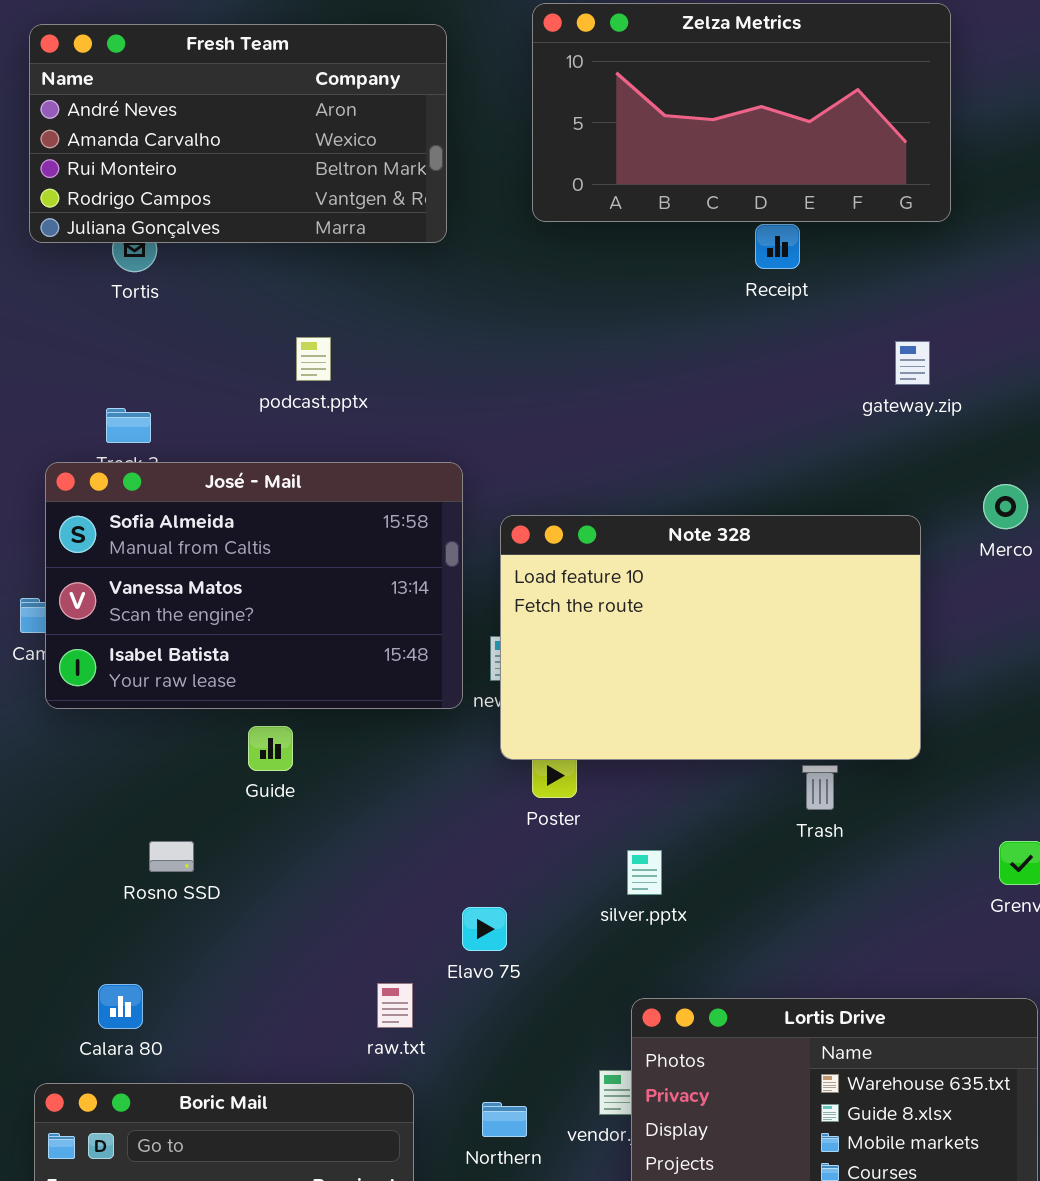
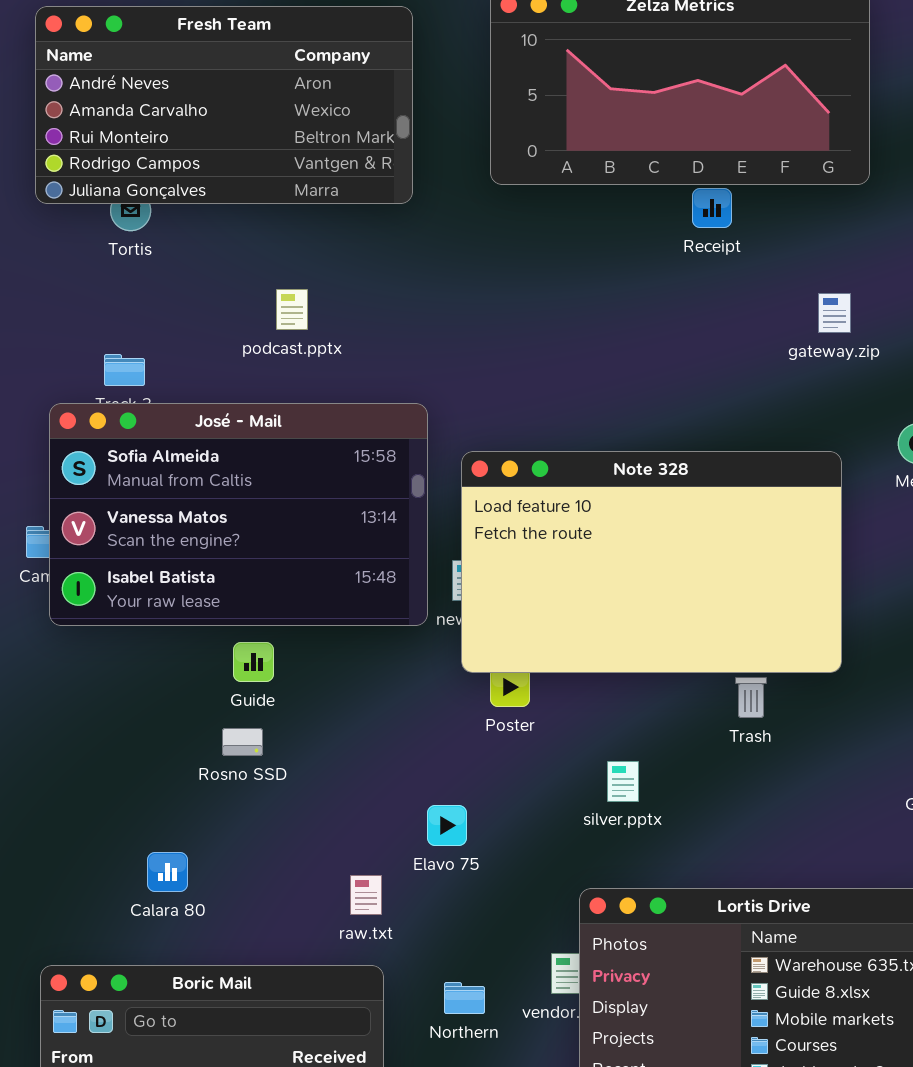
Rosno SSD: [149,841,194,872] -> [222,728,263,756], moved
silver.pptx: [627,850,662,895] -> [607,761,639,802], moved
Calara 80: [98,984,143,1029] -> [147,852,188,892], moved

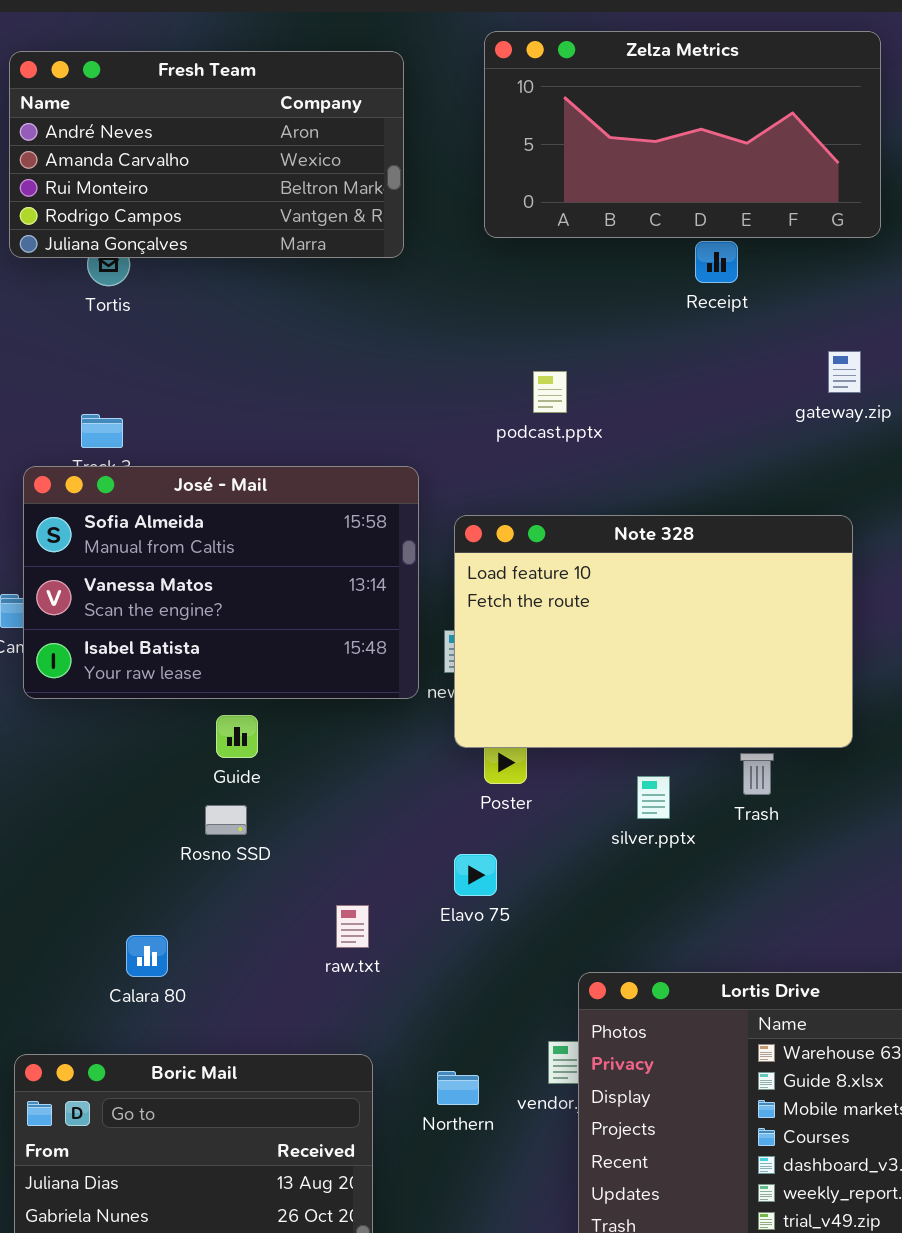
podcast.pptx: [276,289,308,330] -> [533,371,567,413], moved
silver.pptx: [607,761,639,802] -> [637,776,670,819], moved
Elavo 75: [427,805,467,846] -> [454,854,497,896], moved
raw.txt: [350,875,382,915] -> [336,905,369,948], moved

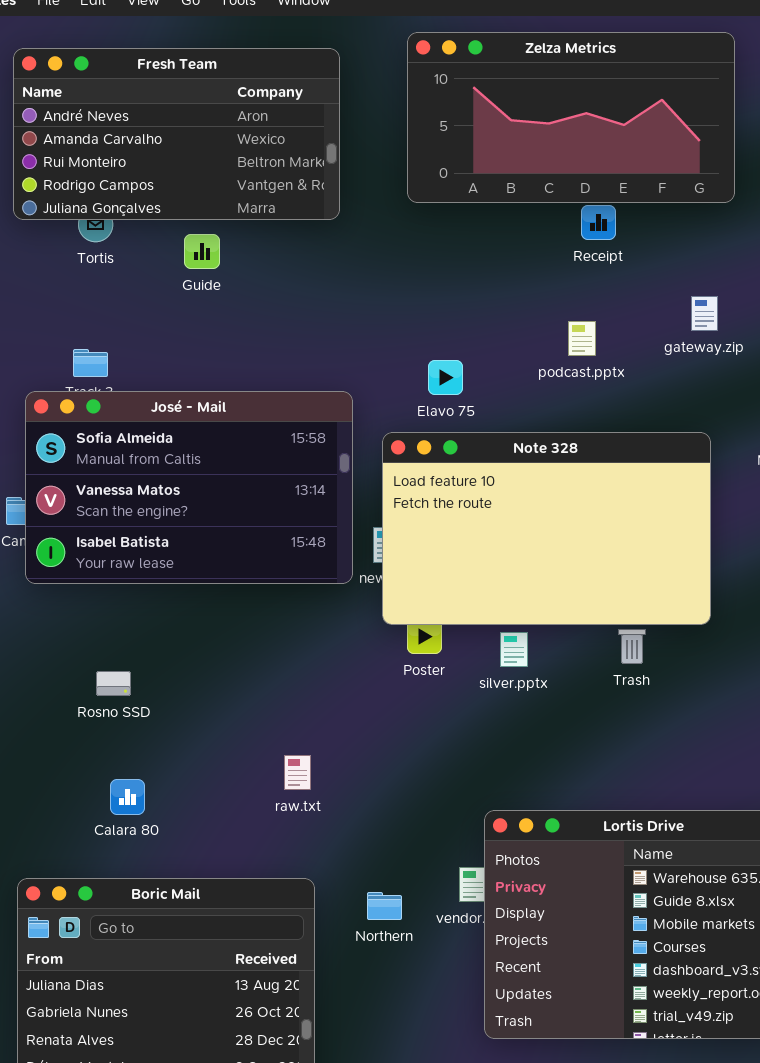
podcast.pptx: [533,371,567,413] -> [568,321,596,356], moved
Guide: [216,715,258,758] -> [184,234,220,269], moved
silver.pptx: [637,776,670,819] -> [500,632,528,667], moved
Rosno SSD: [205,805,247,835] -> [96,671,131,696], moved
Elavo 75: [454,854,497,896] -> [428,360,463,395], moved

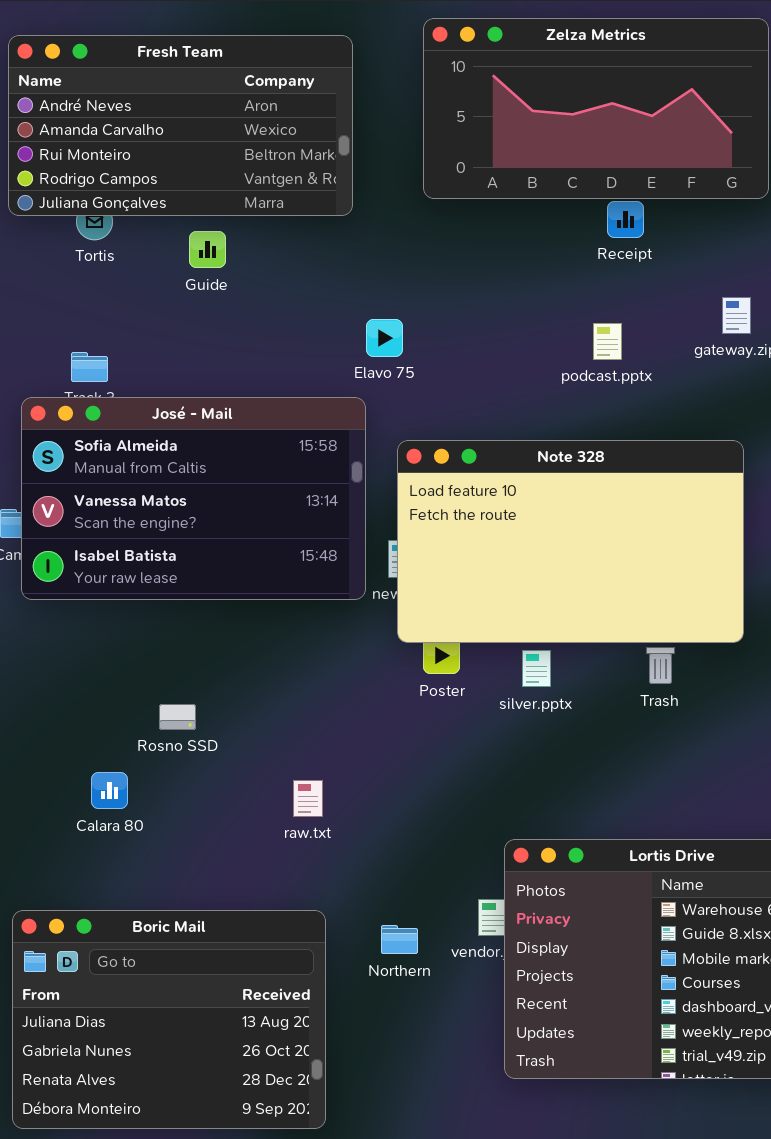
Elavo 75: [428,360,463,395] -> [366,319,403,357], moved
Rosno SSD: [96,671,131,696] -> [159,704,196,730], moved
Calara 80: [110,779,145,815] -> [91,772,128,809], moved

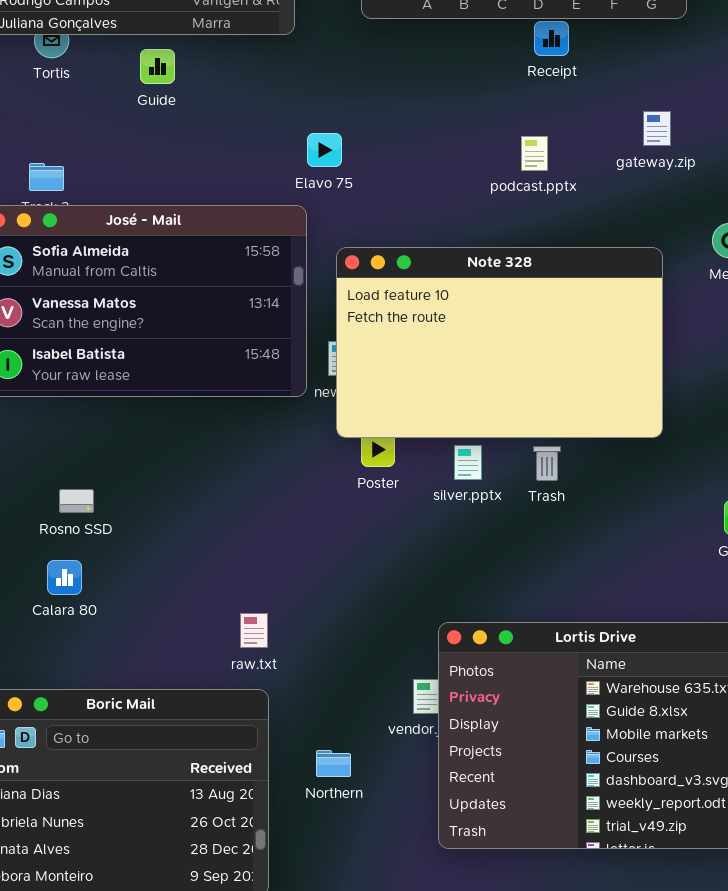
Trash: [646,647,675,684] -> [533,446,561,481], moved
Rosno SSD: [159,704,196,730] -> [59,489,94,513], moved
raw.txt: [293,780,323,817] -> [240,613,268,648], moved
Northern: [381,925,418,954] -> [316,750,351,777], moved

